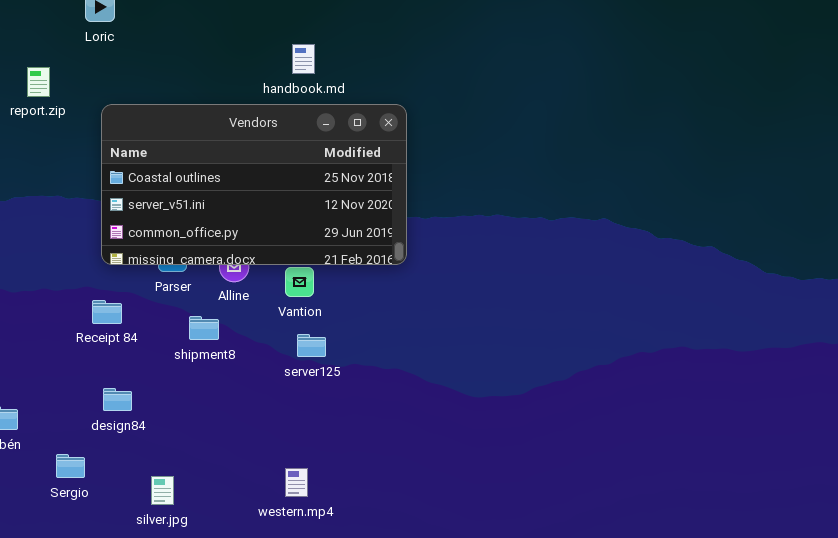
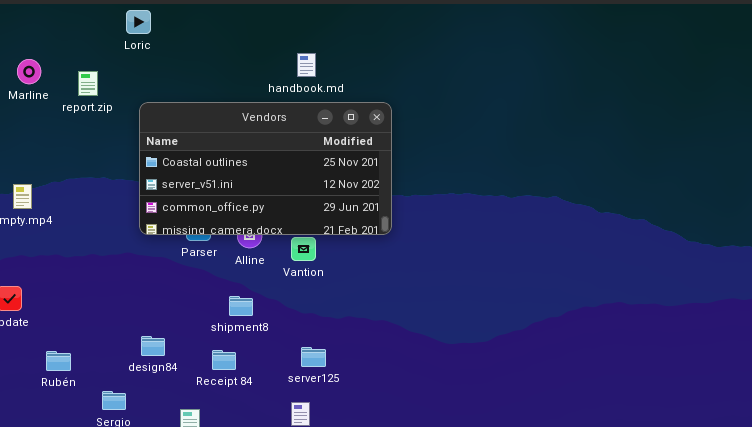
Receipt 84: [92,300,122,324] -> [212,350,236,370], moved
shipment8: [189,316,219,340] -> [229,296,253,316], moved
server125: [297,334,326,357] -> [301,347,326,367], moved

